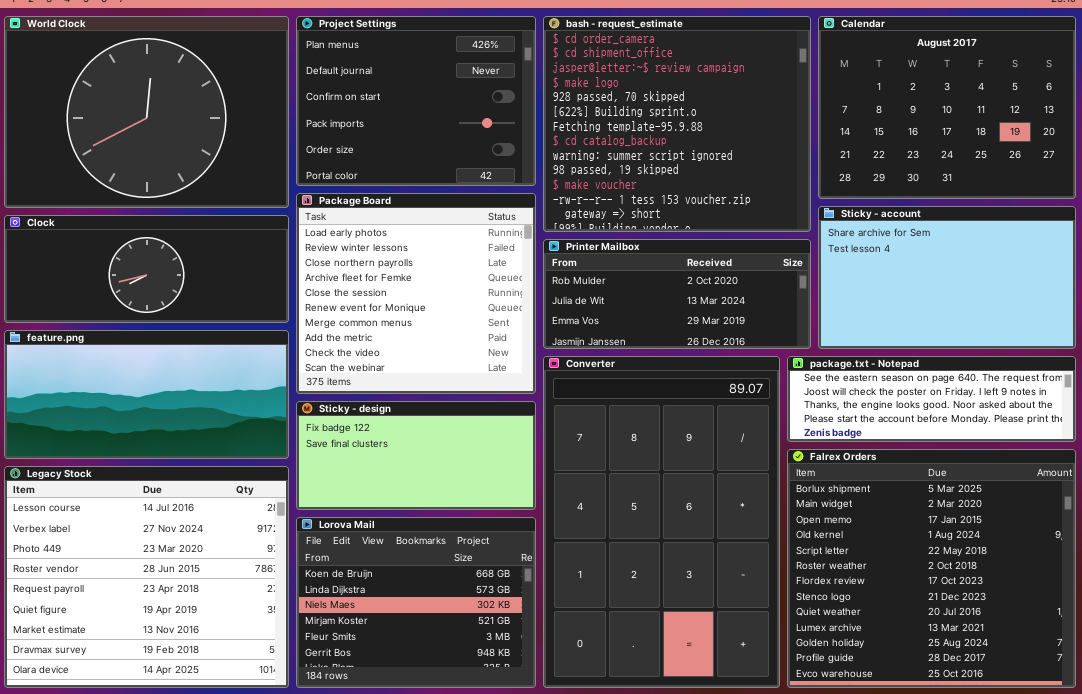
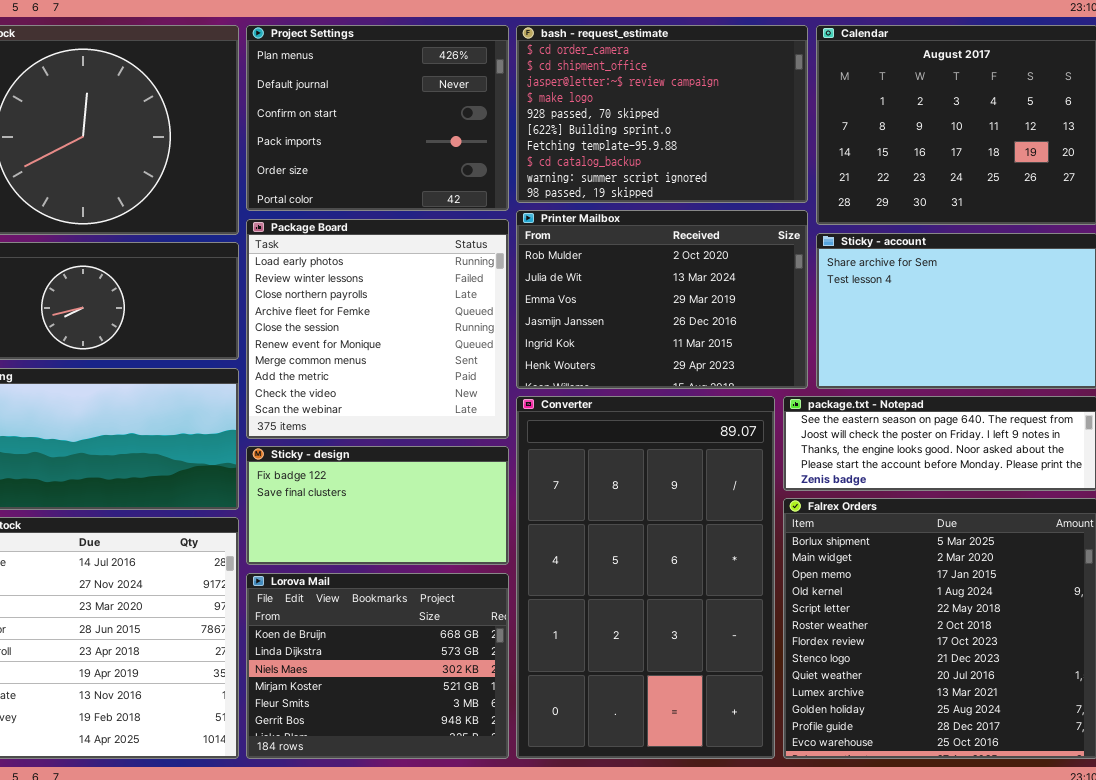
bash - request_estimate: [543,16,811,232] -> [516,25,808,203], resized
Printer Mailbox: [543,239,811,349] -> [516,210,808,389], resized

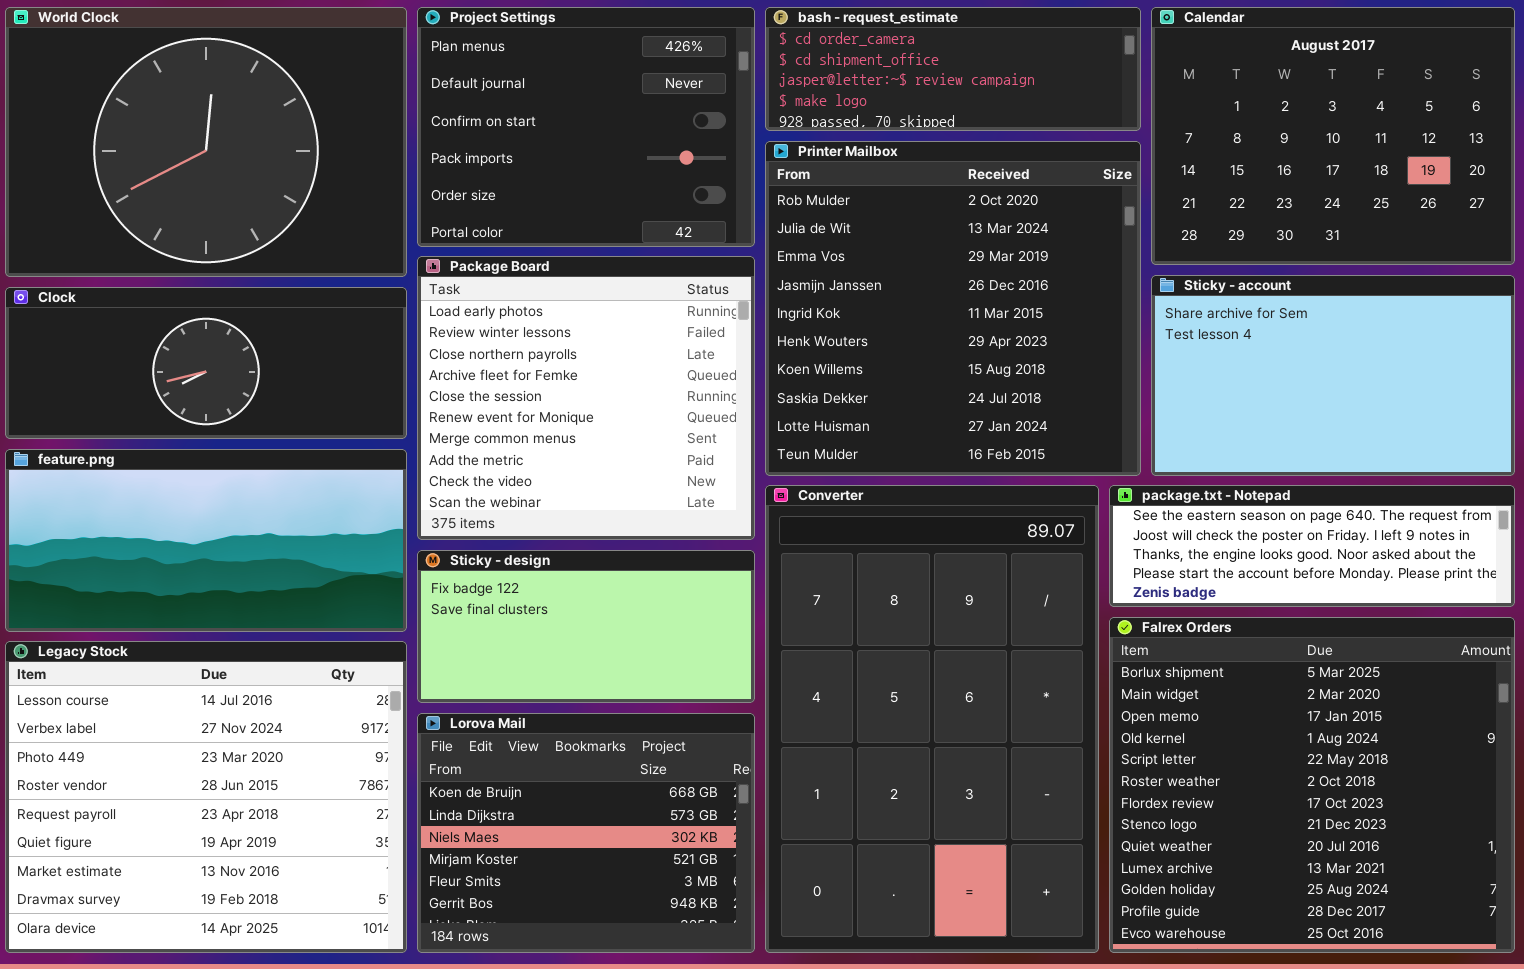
bash - request_estimate: [516,25,808,203] -> [765,7,1141,131], resized
Printer Mailbox: [516,210,808,389] -> [765,141,1141,476], resized

